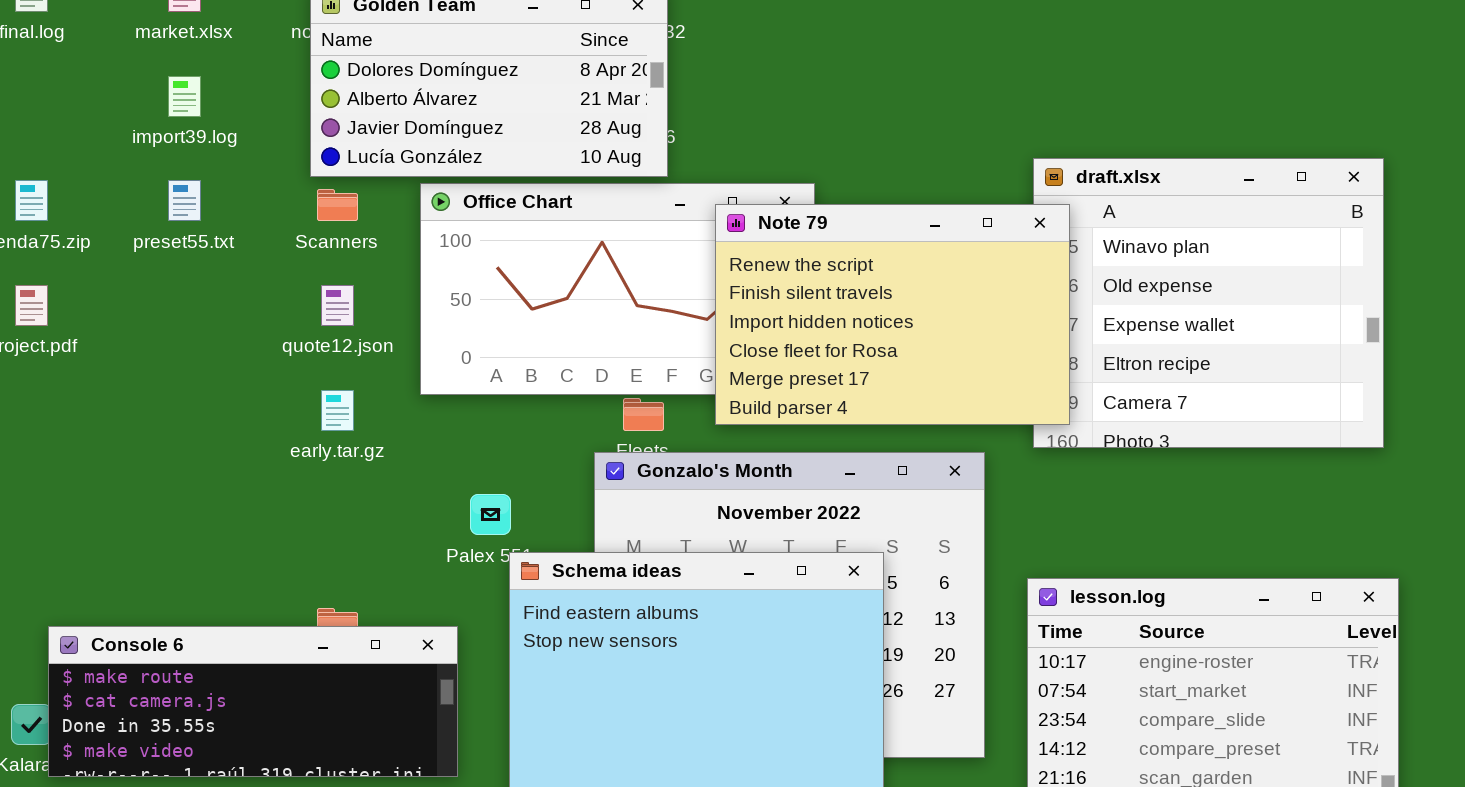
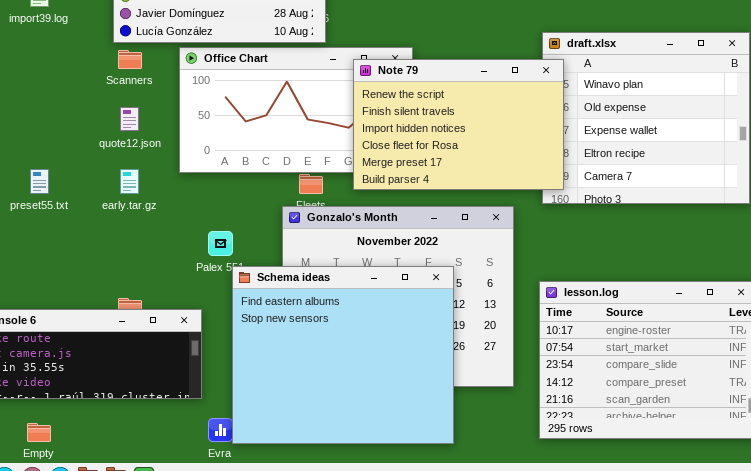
preset55.txt: [168,180,201,221] -> [30,169,49,194], moved

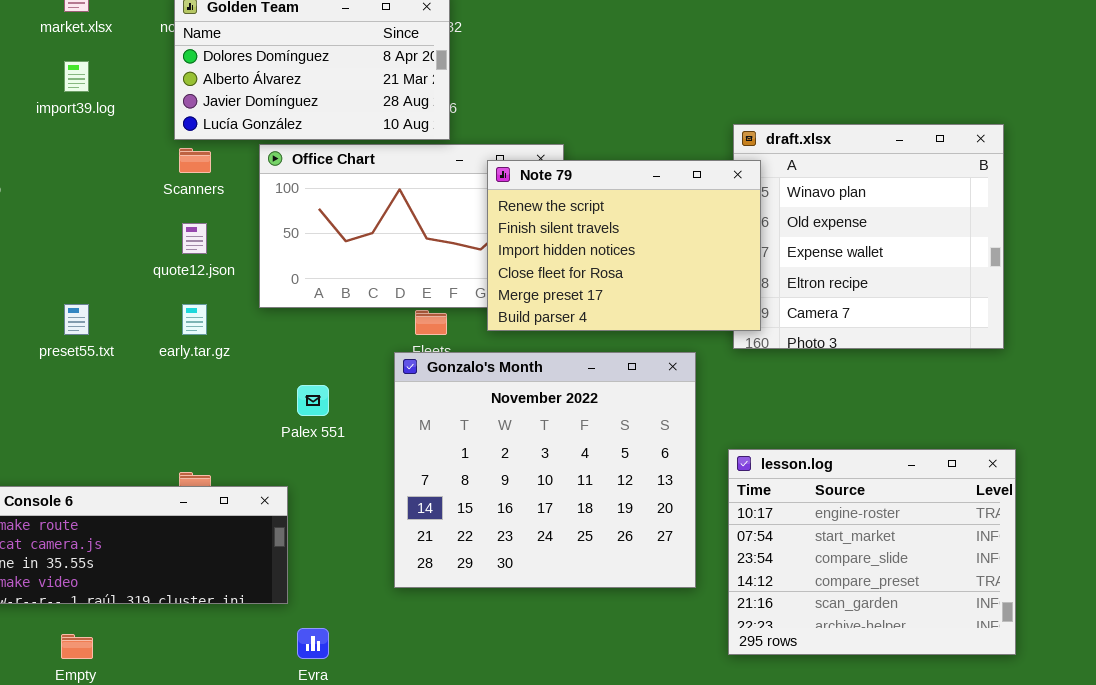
Schema ideas: [232,266,454,444] -> none, closed

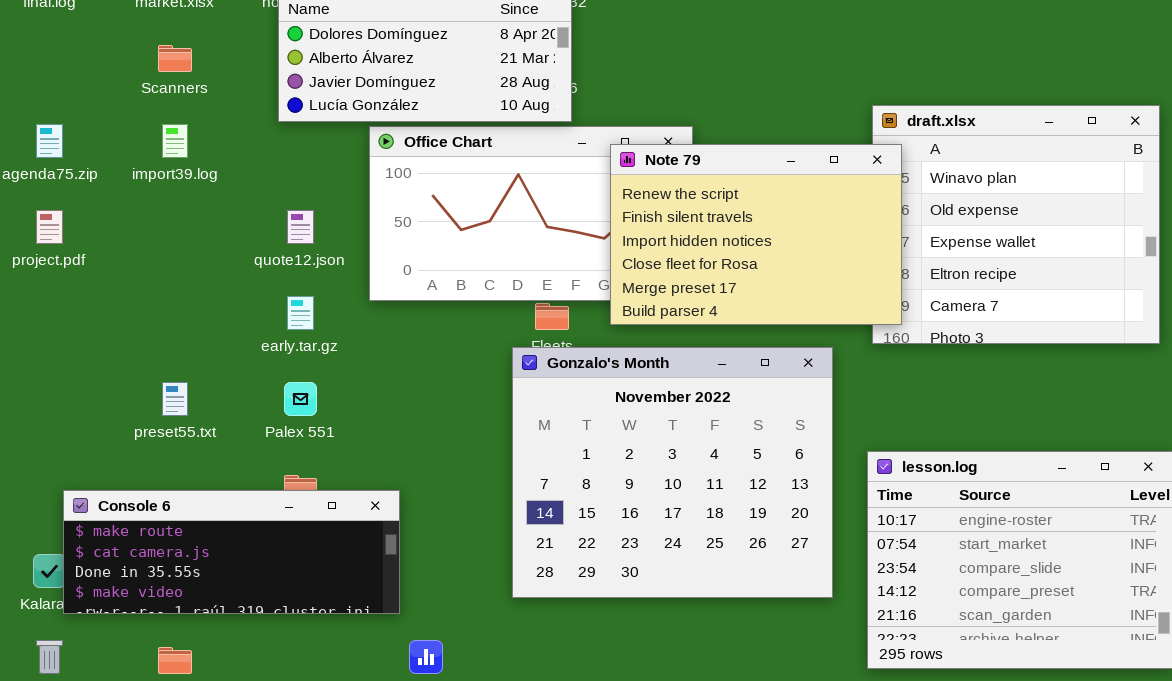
import39.log: [64,61,89,92] -> [162,124,188,158], moved
Scanners: [179,148,211,173] -> [158,45,192,72], moved
preset55.txt: [64,304,89,335] -> [162,382,188,416], moved
Palex 551: [297,385,329,416] -> [284,382,317,416], moved

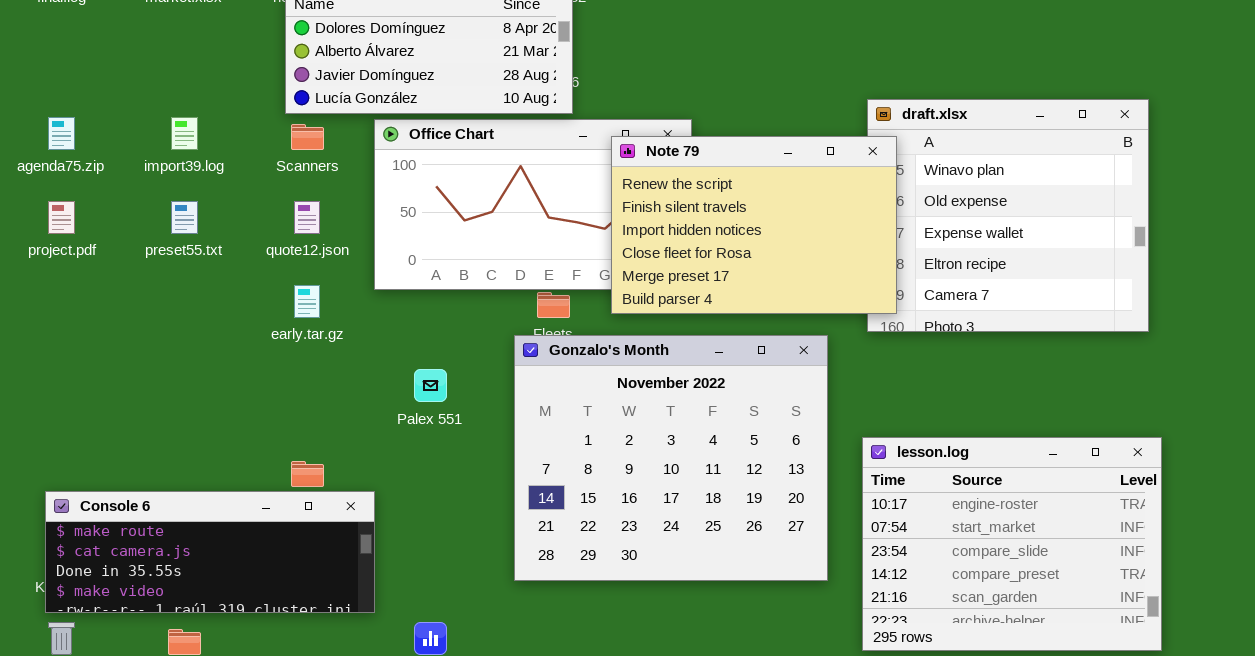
Scanners: [158,45,192,72] -> [291,124,324,150], moved
preset55.txt: [162,382,188,416] -> [171,201,198,234], moved
Palex 551: [284,382,317,416] -> [414,369,447,402], moved
Console 6: [63,490,400,614] -> [45,491,375,613], moved

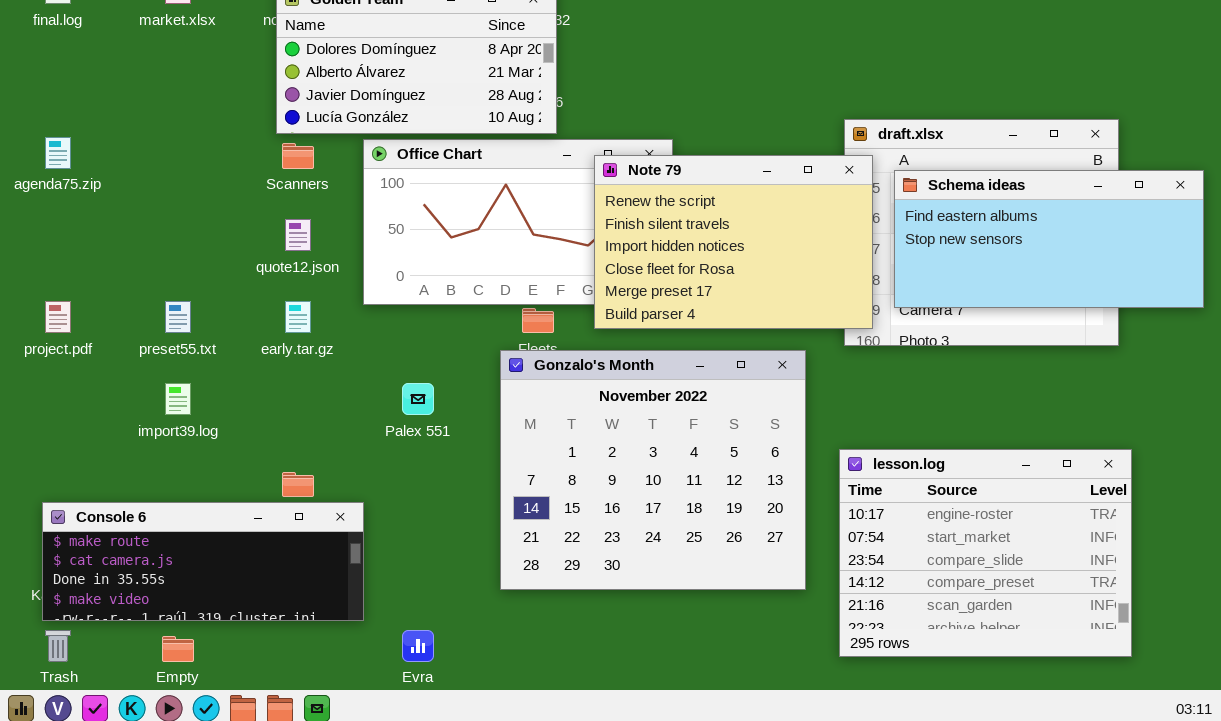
import39.log: [171,117,198,150] -> [165,383,191,415], moved
Schema ideas: none -> [894,170,1204,308], opened
project.pdf: [48,201,75,234] -> [45,301,71,333], moved
preset55.txt: [171,201,198,234] -> [165,301,191,333], moved

